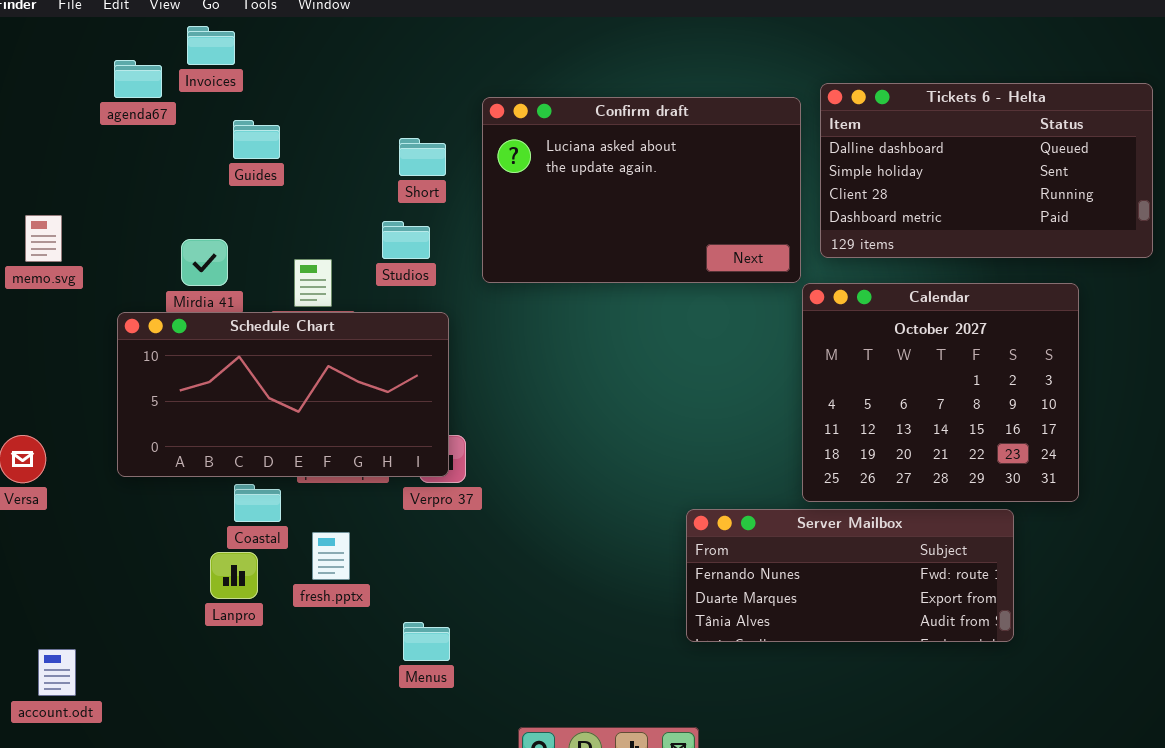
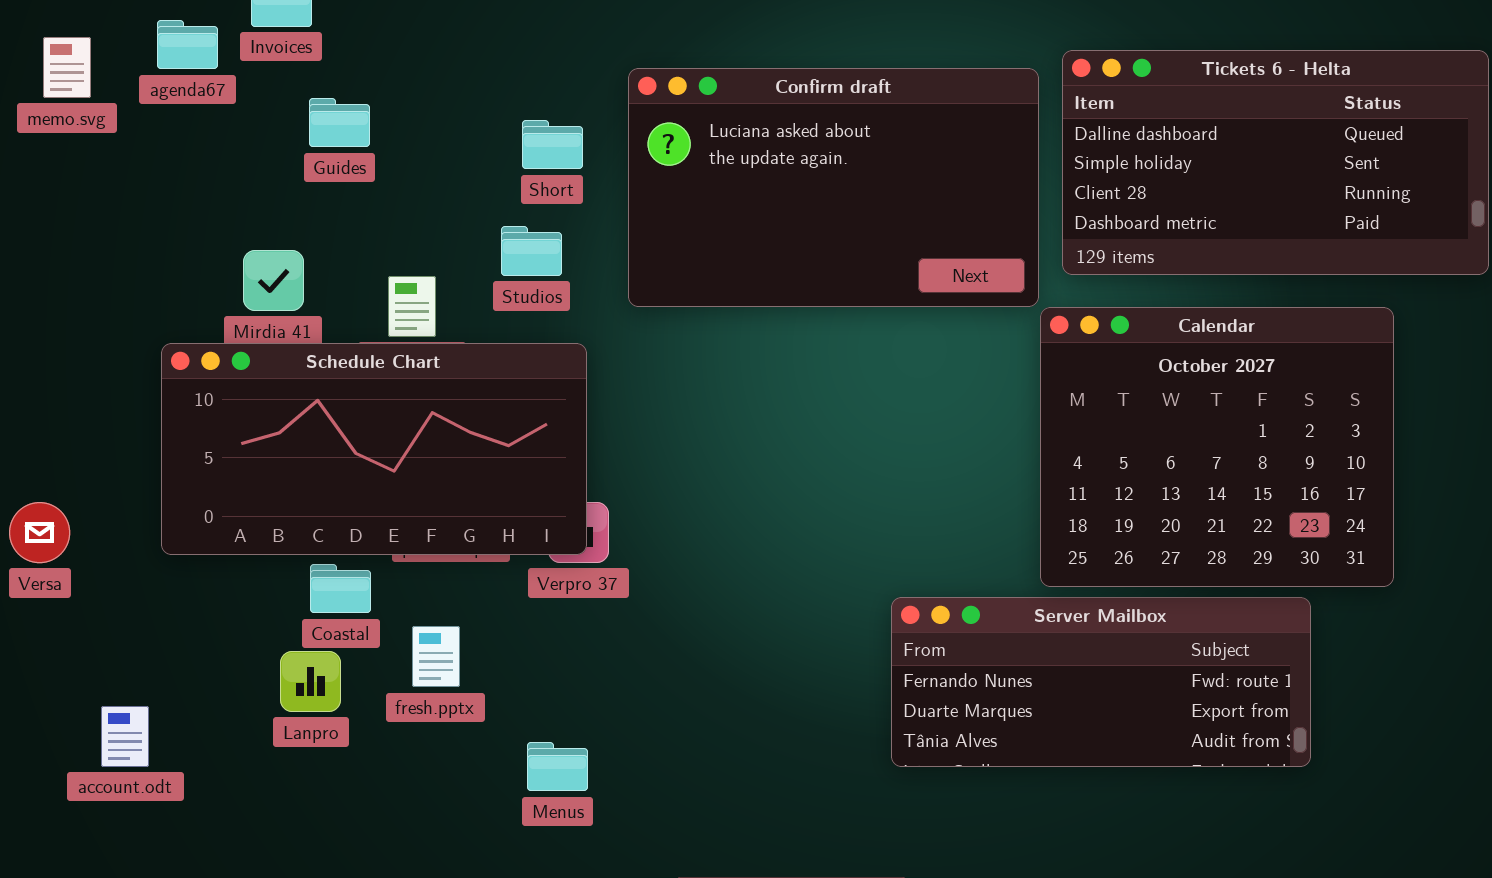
memo.svg: [25,215,62,262] -> [43,37,91,98], moved
account.odt: [38,649,76,696] -> [101,706,149,767], moved

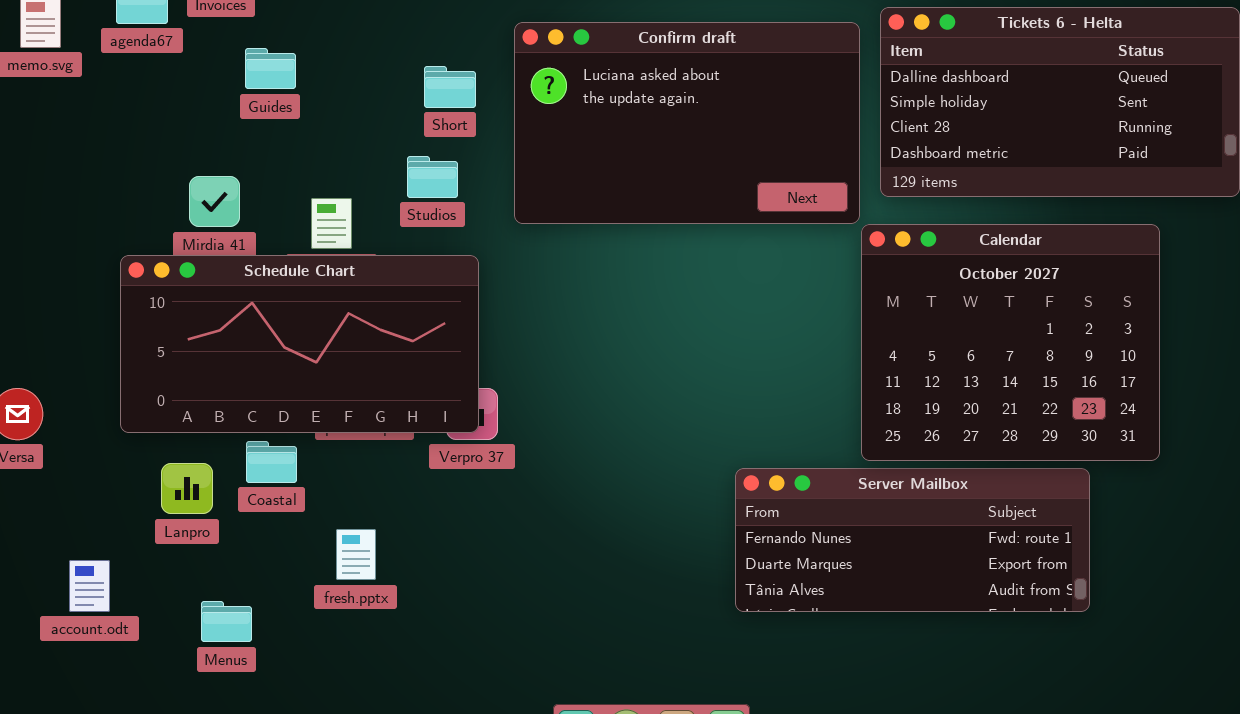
fresh.pptx: [412,626,460,687] -> [336,529,376,580], moved
Lanpro: [280,651,341,712] -> [161,463,213,514], moved
Menus: [527,742,588,791] -> [201,601,252,642], moved

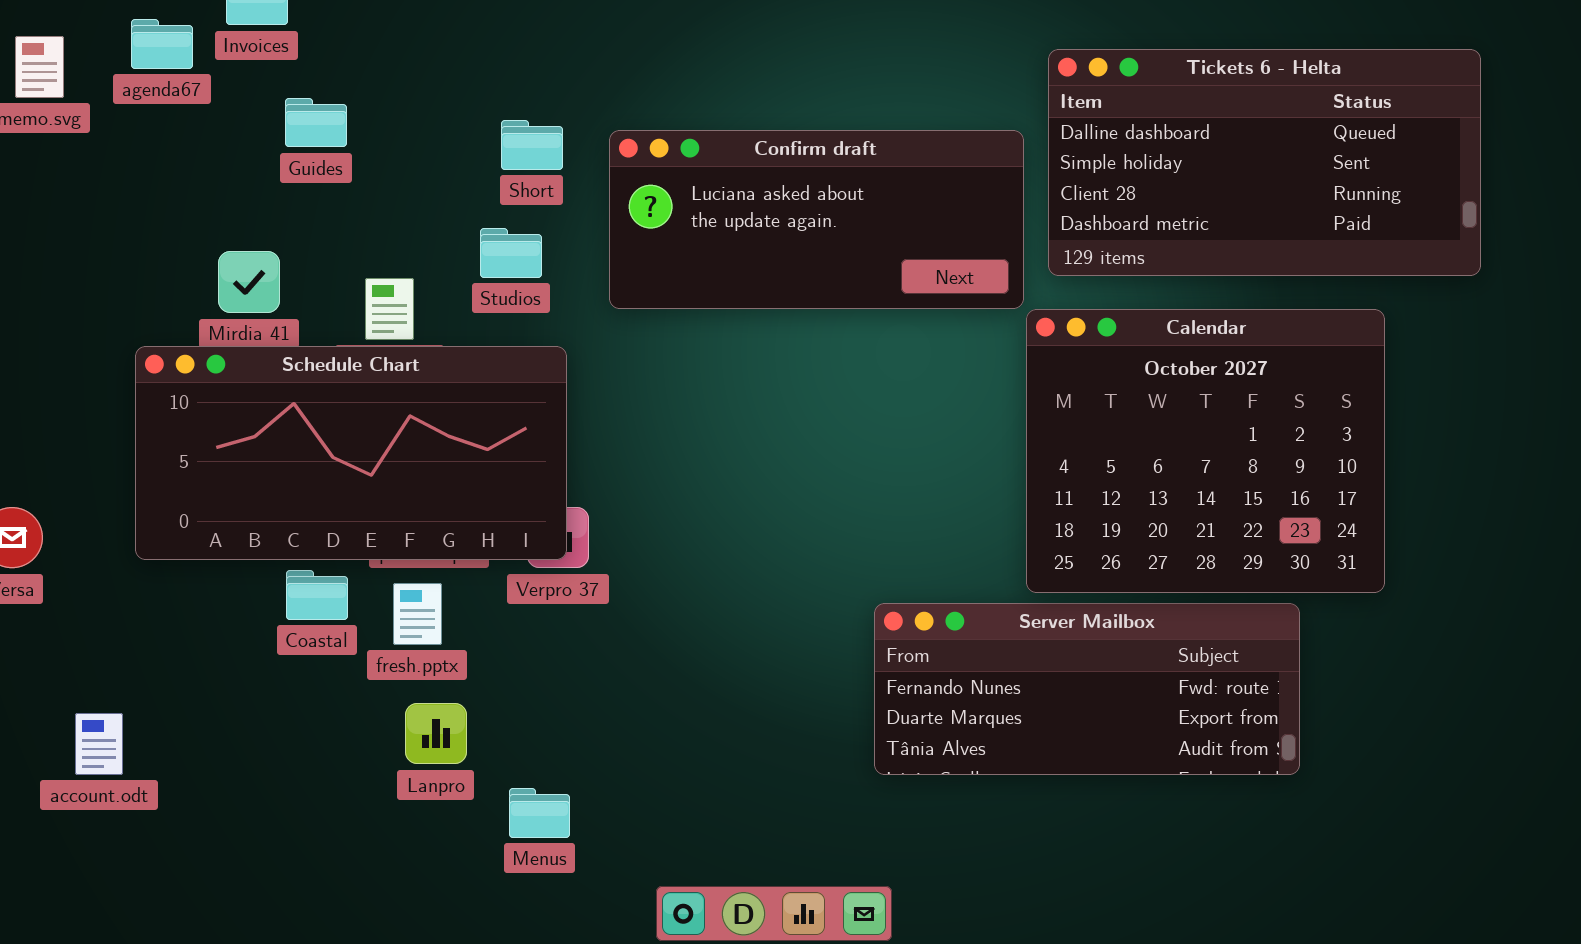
Confirm draft: [514,22,860,224] -> [609,130,1024,309], resized
Lanpro: [161,463,213,514] -> [405,703,467,764], moved
fresh.pptx: [336,529,376,580] -> [393,583,442,645], moved
Menus: [201,601,252,642] -> [509,788,570,838], moved

